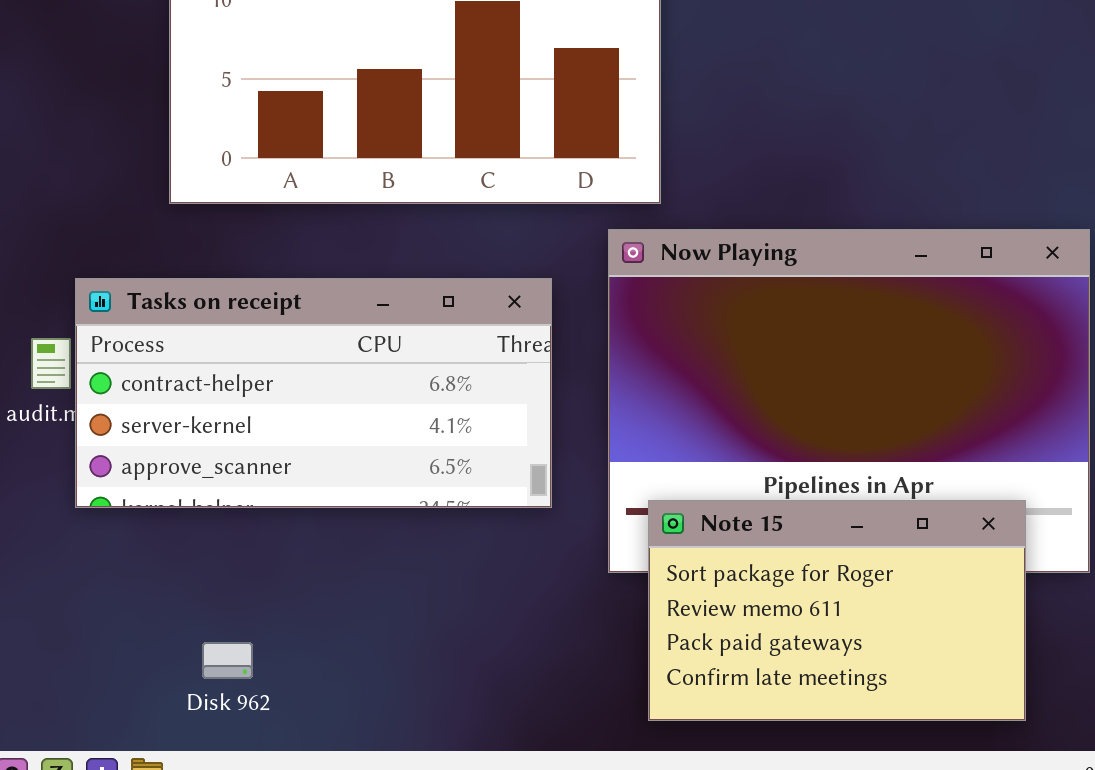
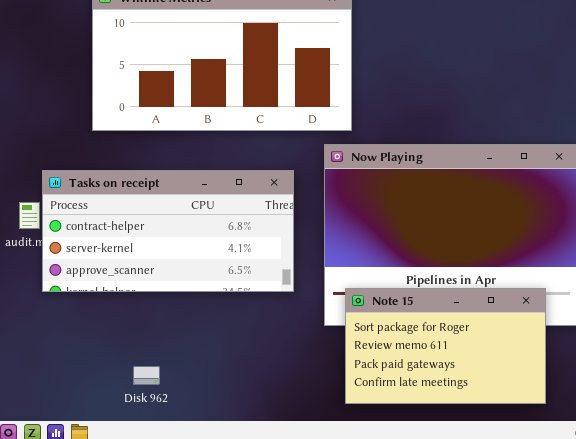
Disk 962: [202,642,253,679] -> [133,366,160,385], moved

